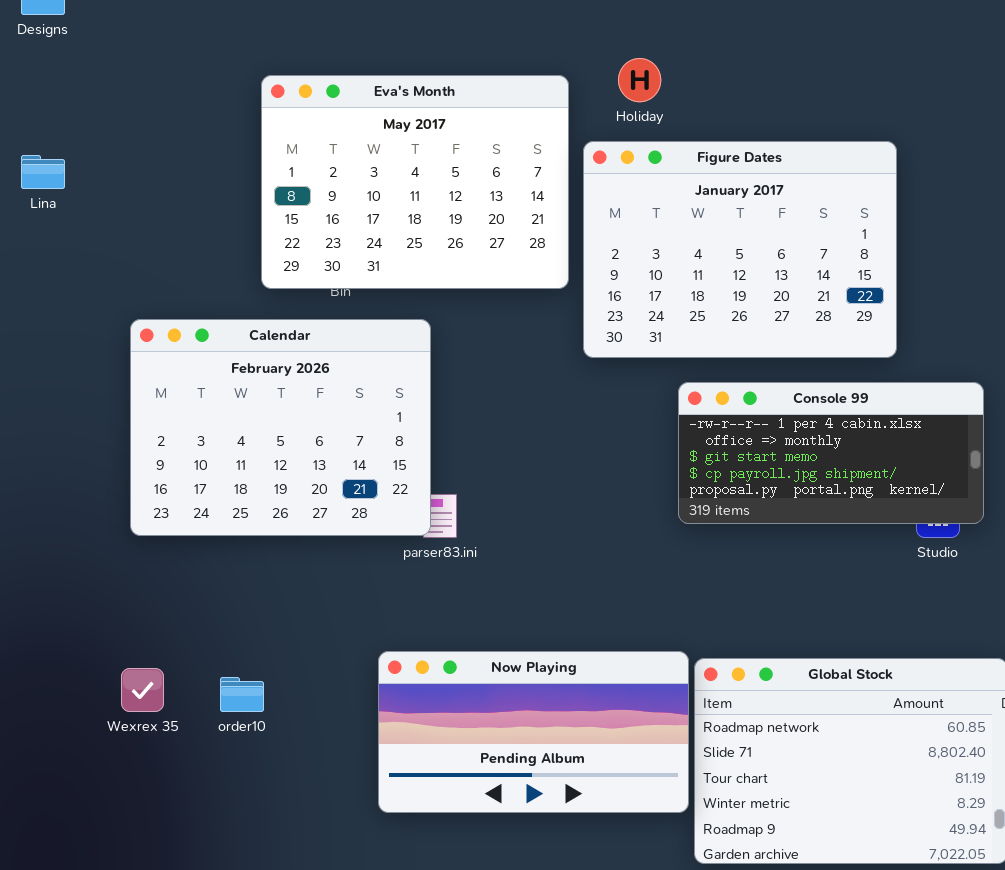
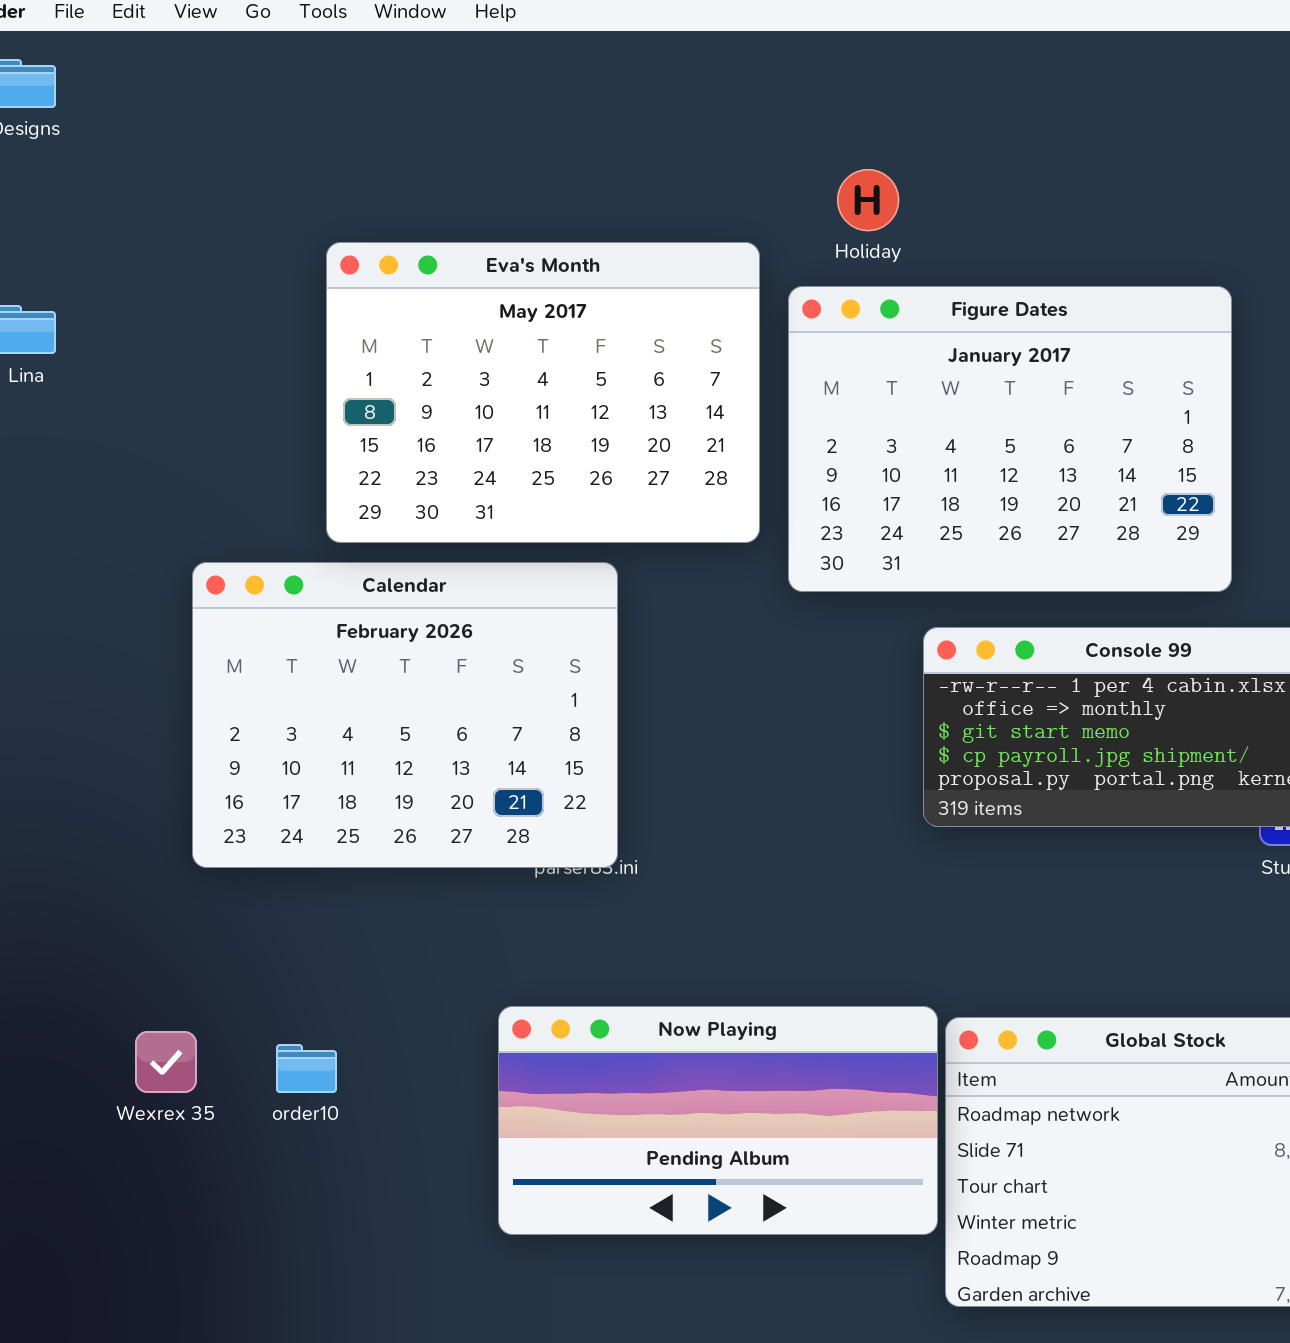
Eva's Month: [261,75,569,289] -> [326,242,760,543], moved
Calendar: [130,319,431,536] -> [192,562,618,868], moved

